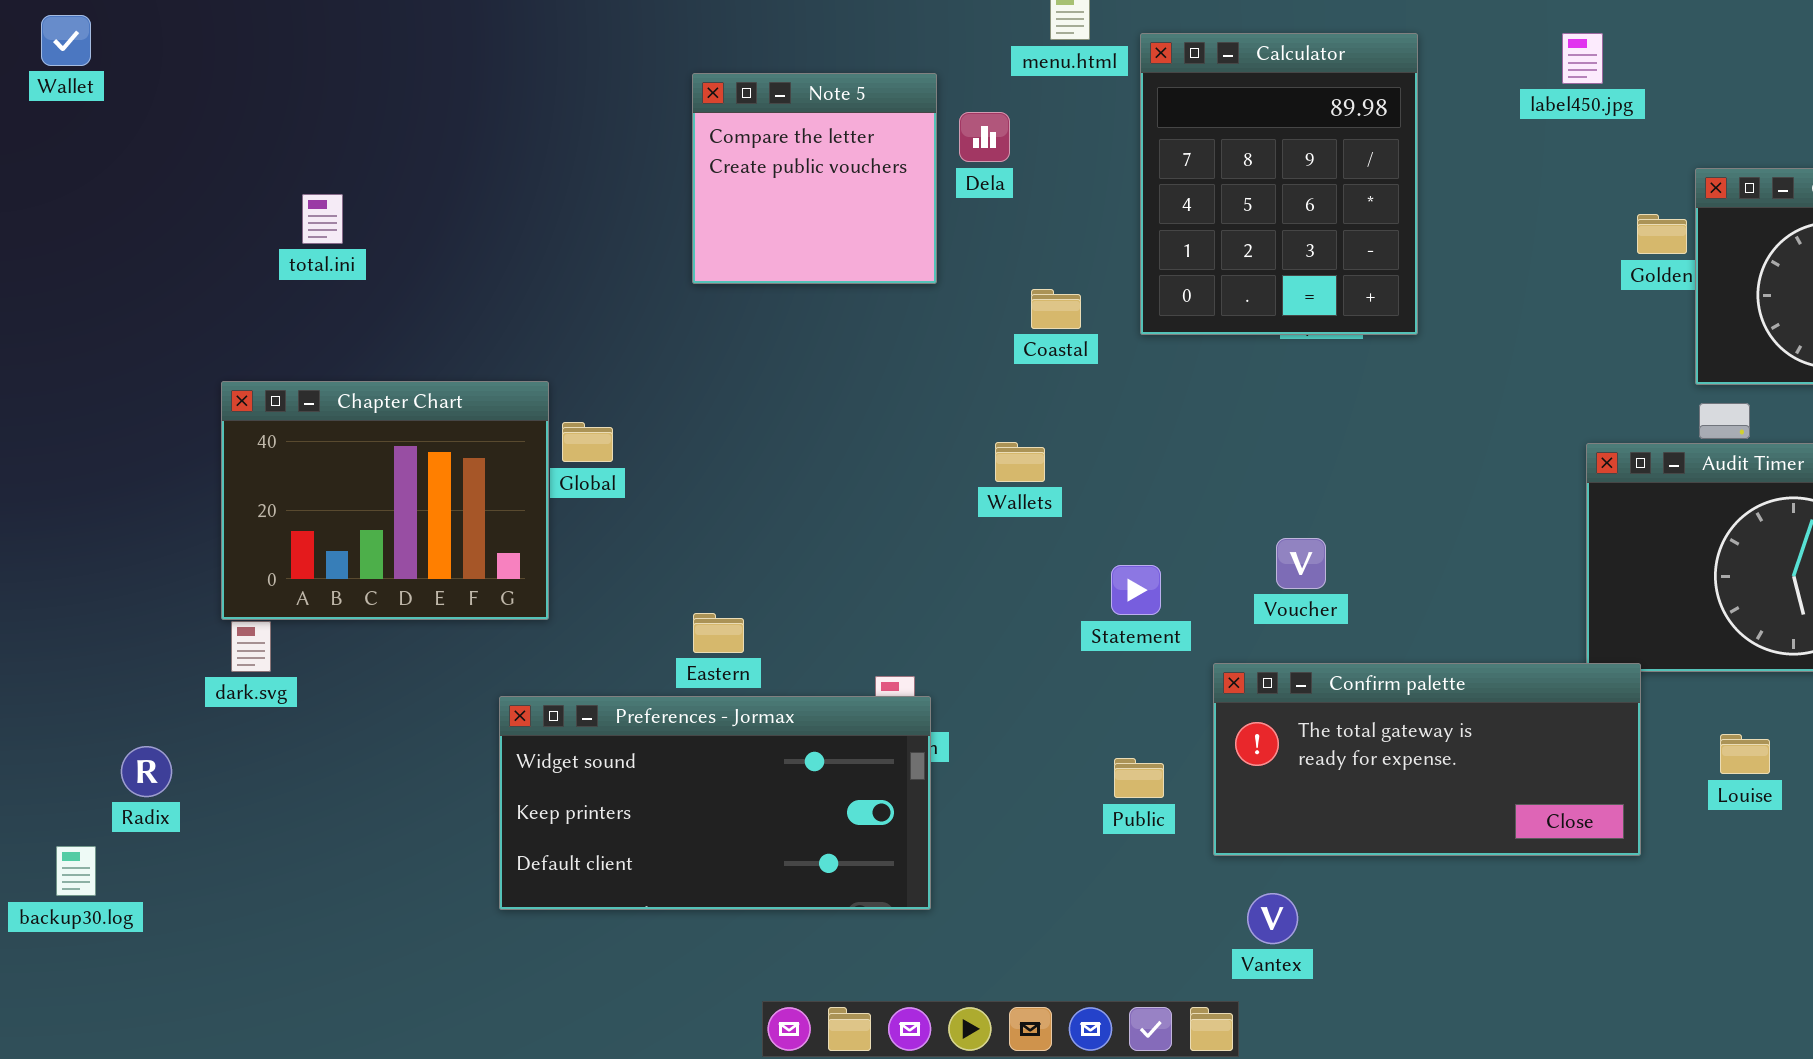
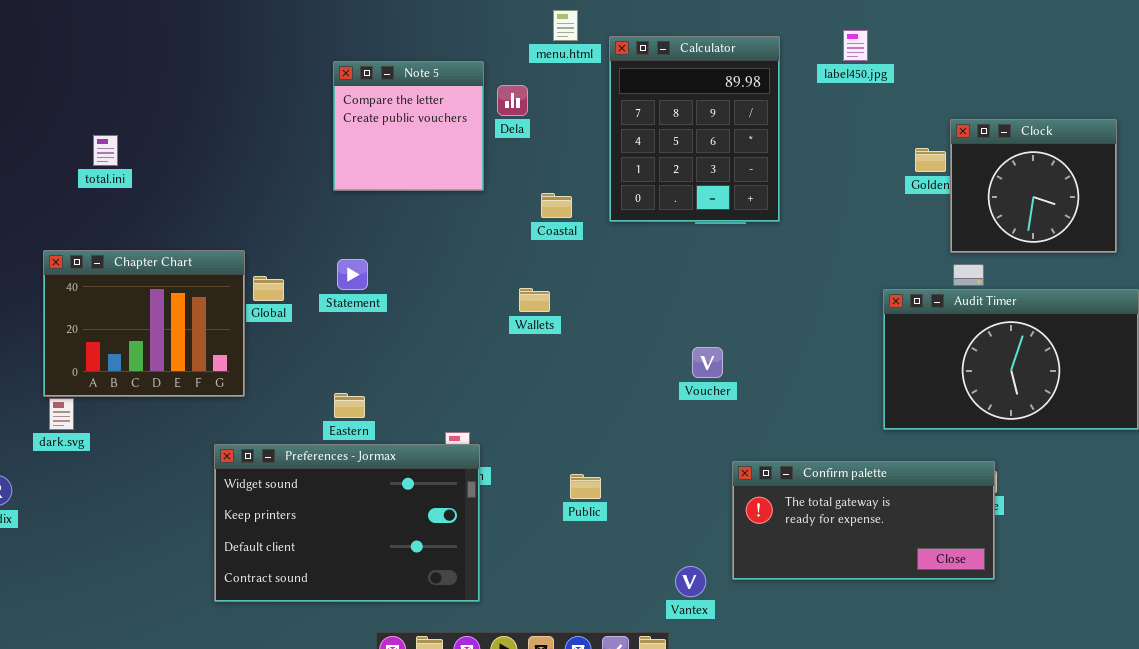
label450.jpg: [1562,33,1603,84] -> [843,30,868,61], moved
Statement: [1111,565,1161,615] -> [337,259,368,290], moved
Confirm palette: [1213,663,1641,856] -> [732,461,995,580], moved
Preferences - Jormax: [499,696,931,910] -> [214,444,480,602], resized
Public: [1114,758,1164,798] -> [570,474,601,499], moved

